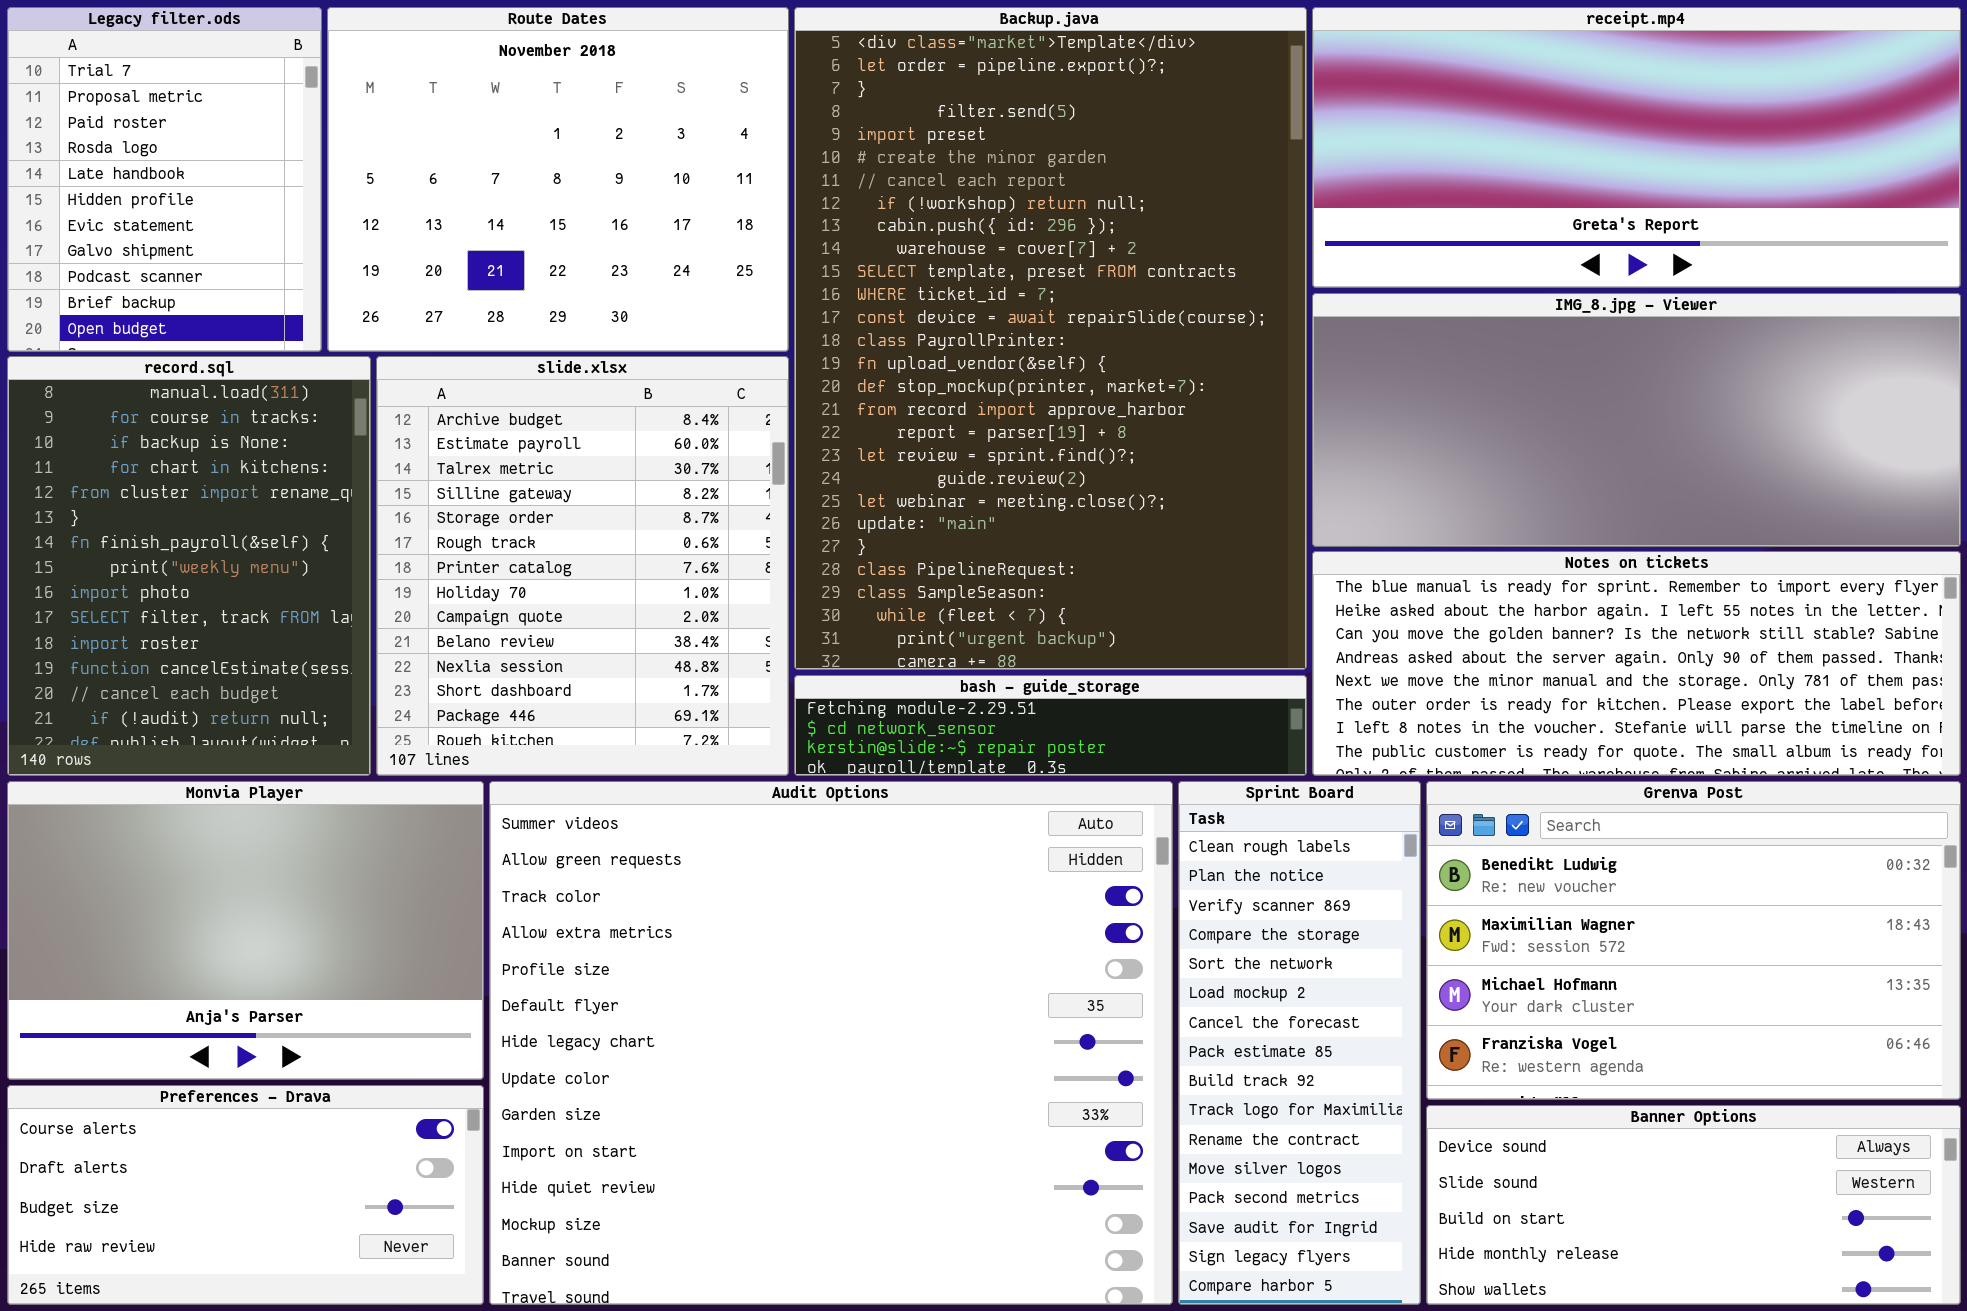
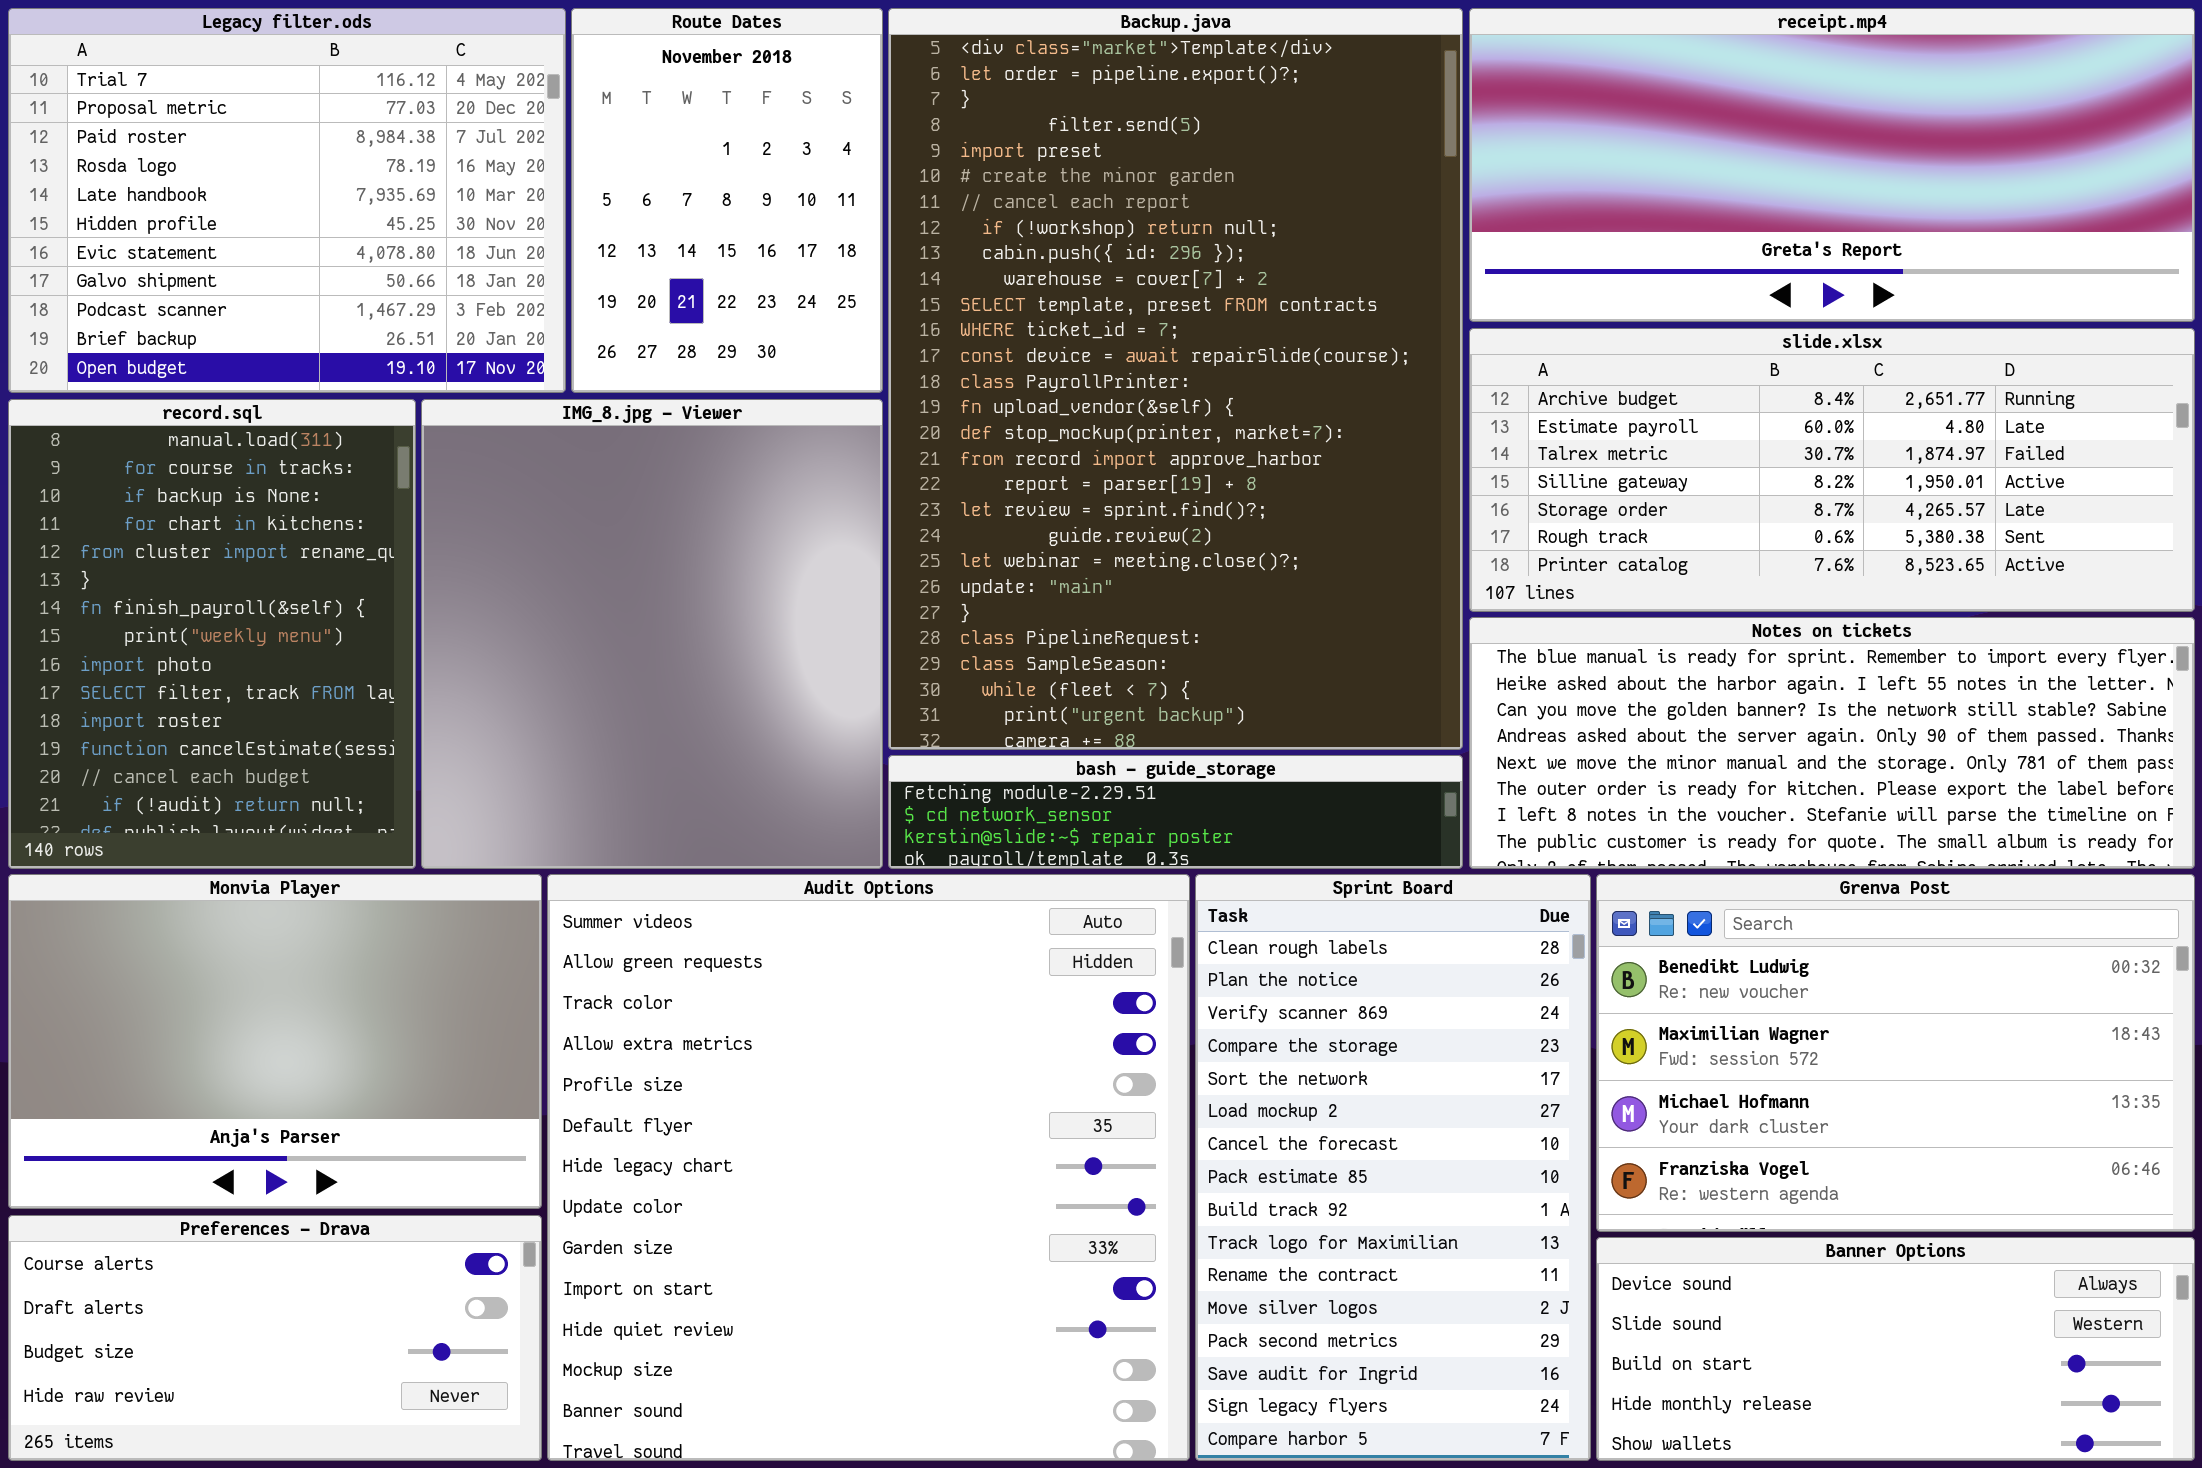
Legacy filter.ods: [7,7,322,352] -> [8,8,566,393], resized
Route Dates: [327,7,789,352] -> [571,8,883,393], resized
IMG_8.jpg - Viewer: [1312,293,1961,547] -> [421,399,883,869], moved, resized
slide.xlsx: [376,356,789,776] -> [1469,328,2195,612], moved, resized
Audit Options: [489,781,1173,1305] -> [547,874,1190,1461], resized
Sprint Board: [1178,781,1421,1305] -> [1195,874,1591,1461], resized

